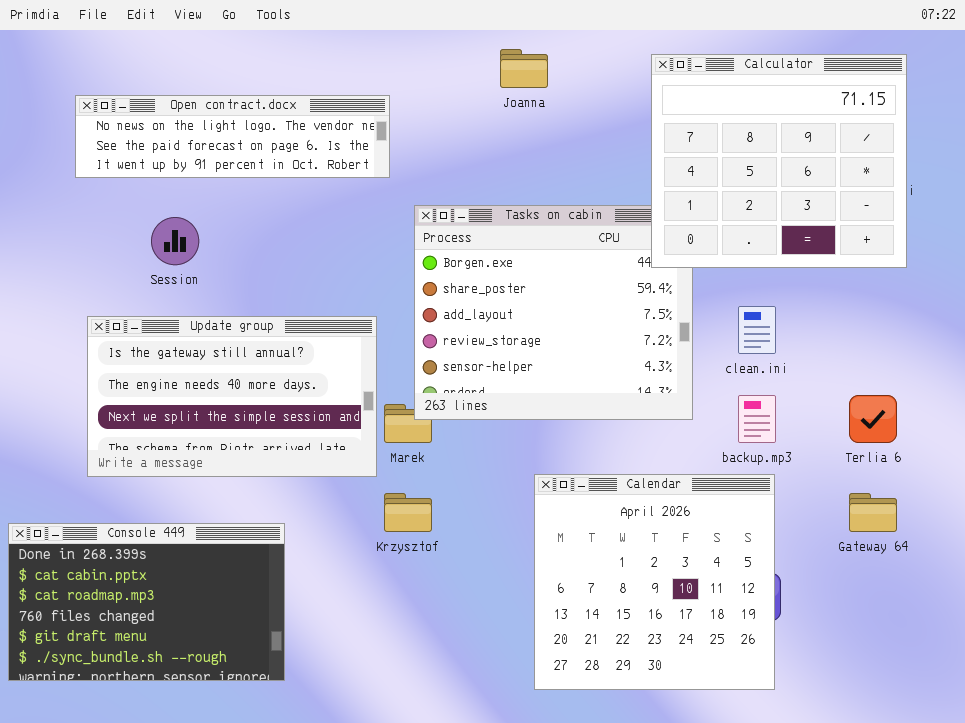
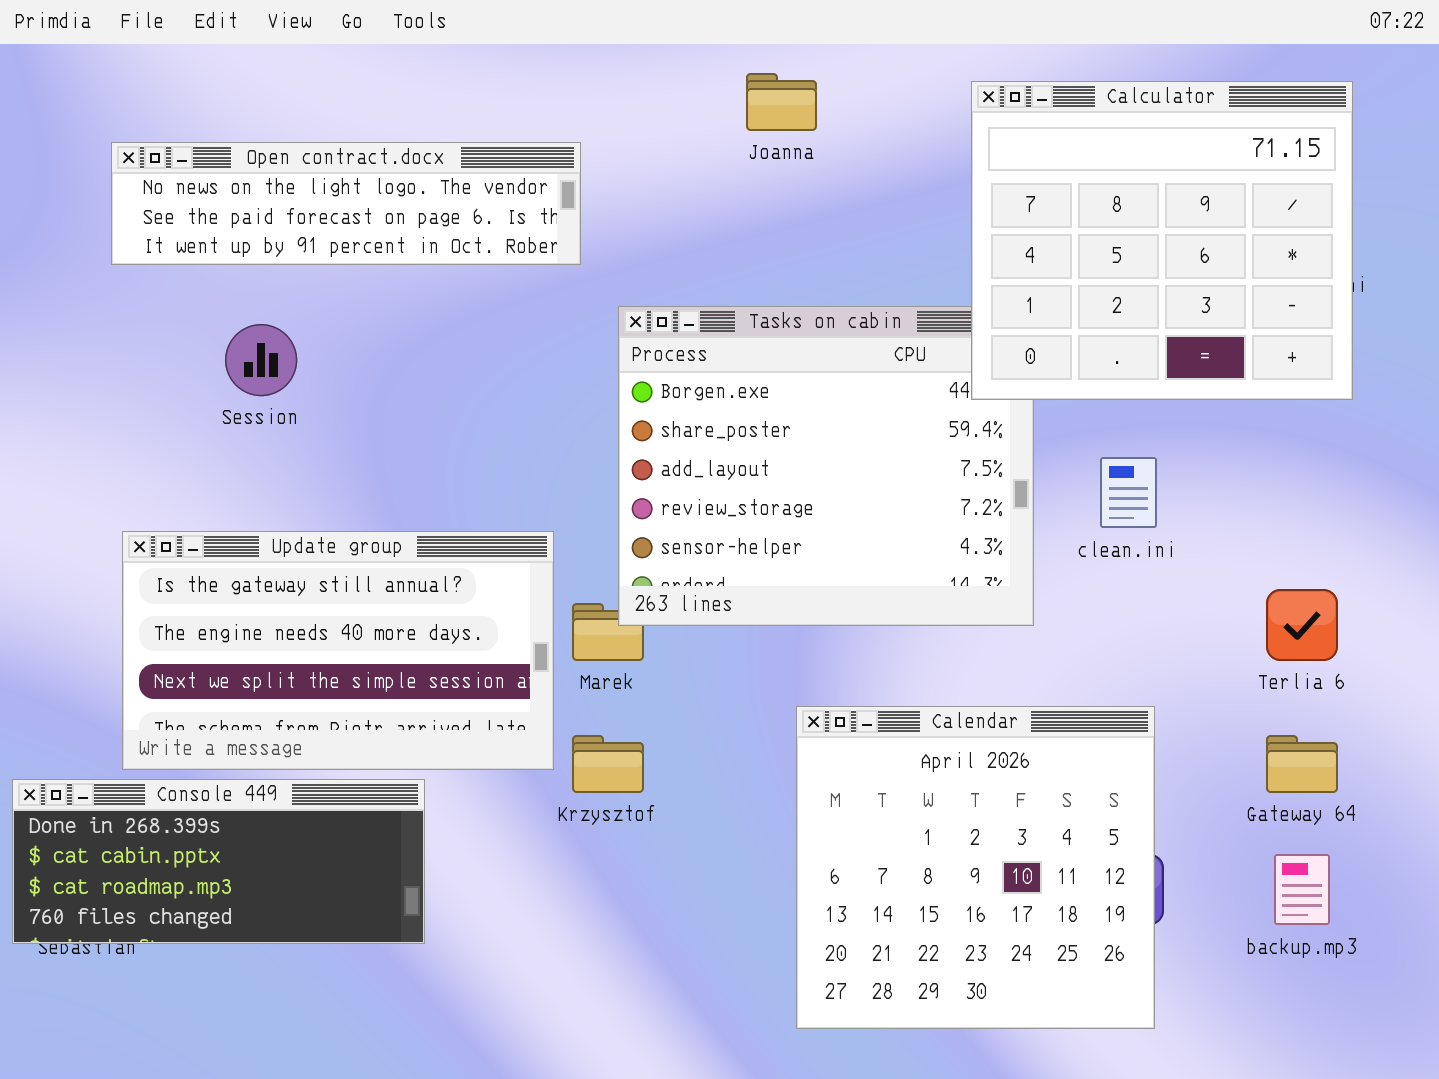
Update group: [87,316,377,477] -> [122,531,554,770], moved
backup.mp3: [738,395,776,443] -> [1274,854,1330,925], moved
Console 449: [8,523,285,681] -> [12,779,425,944], resized

